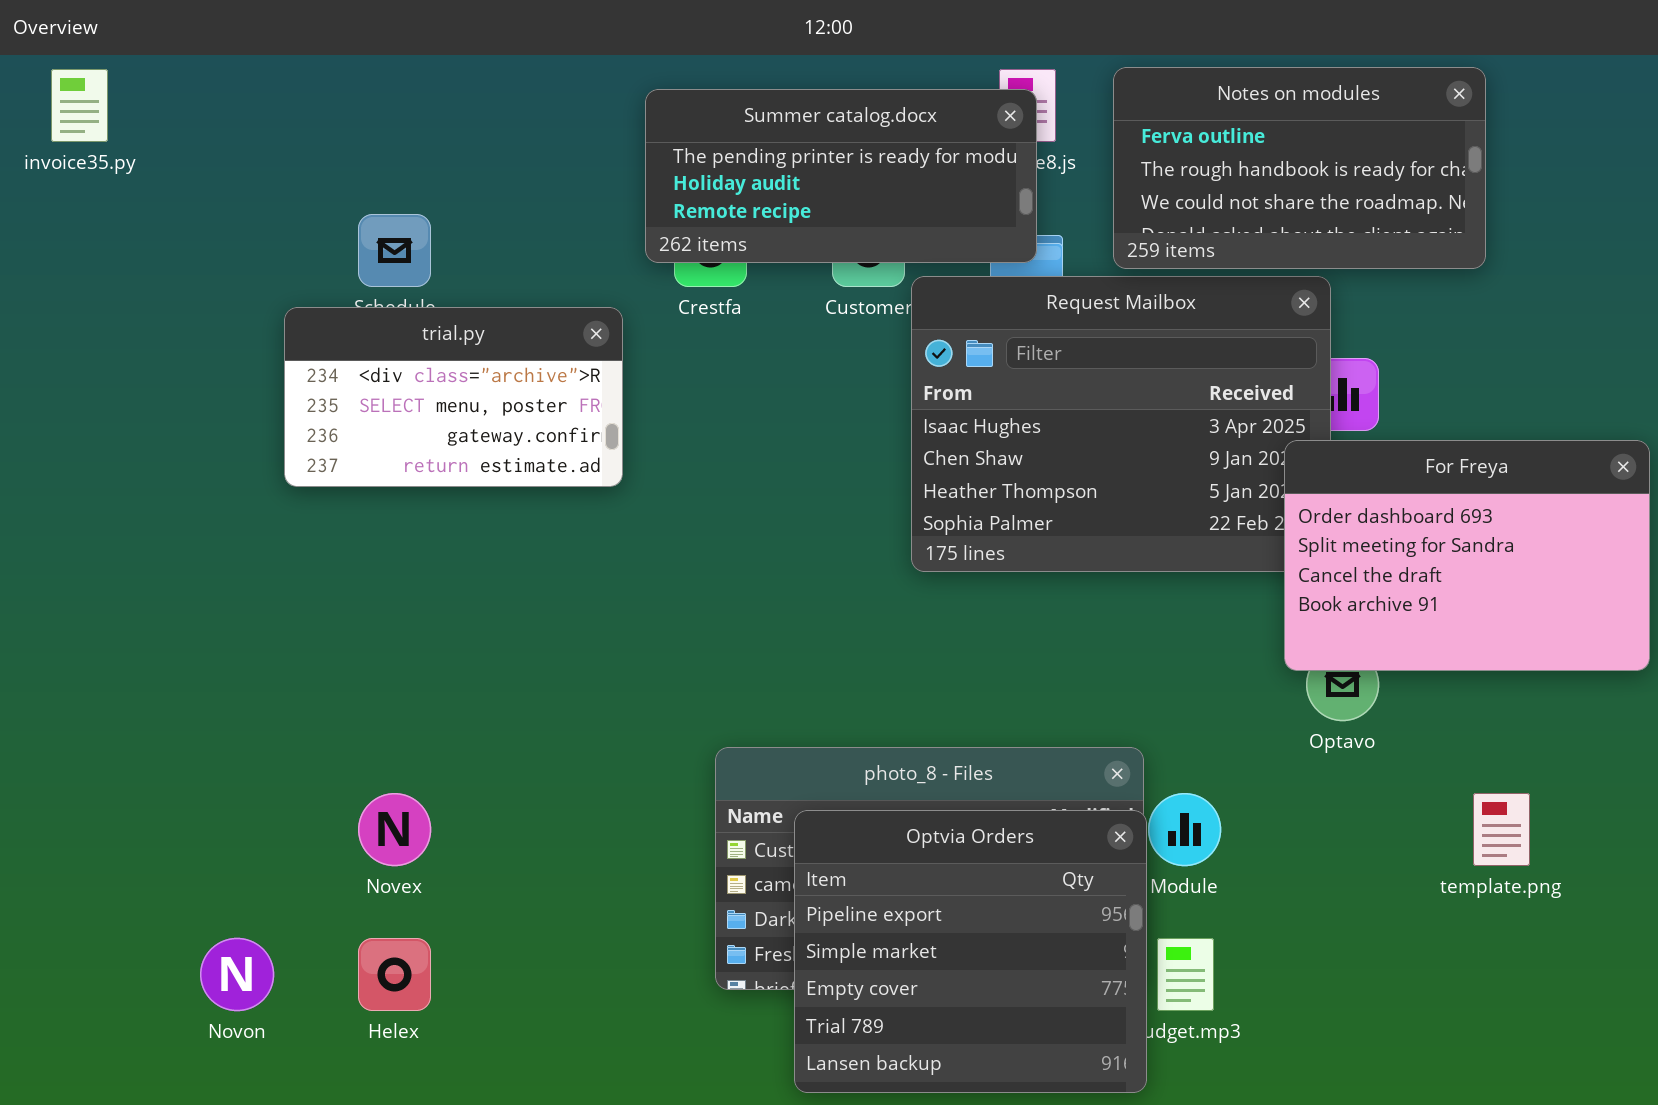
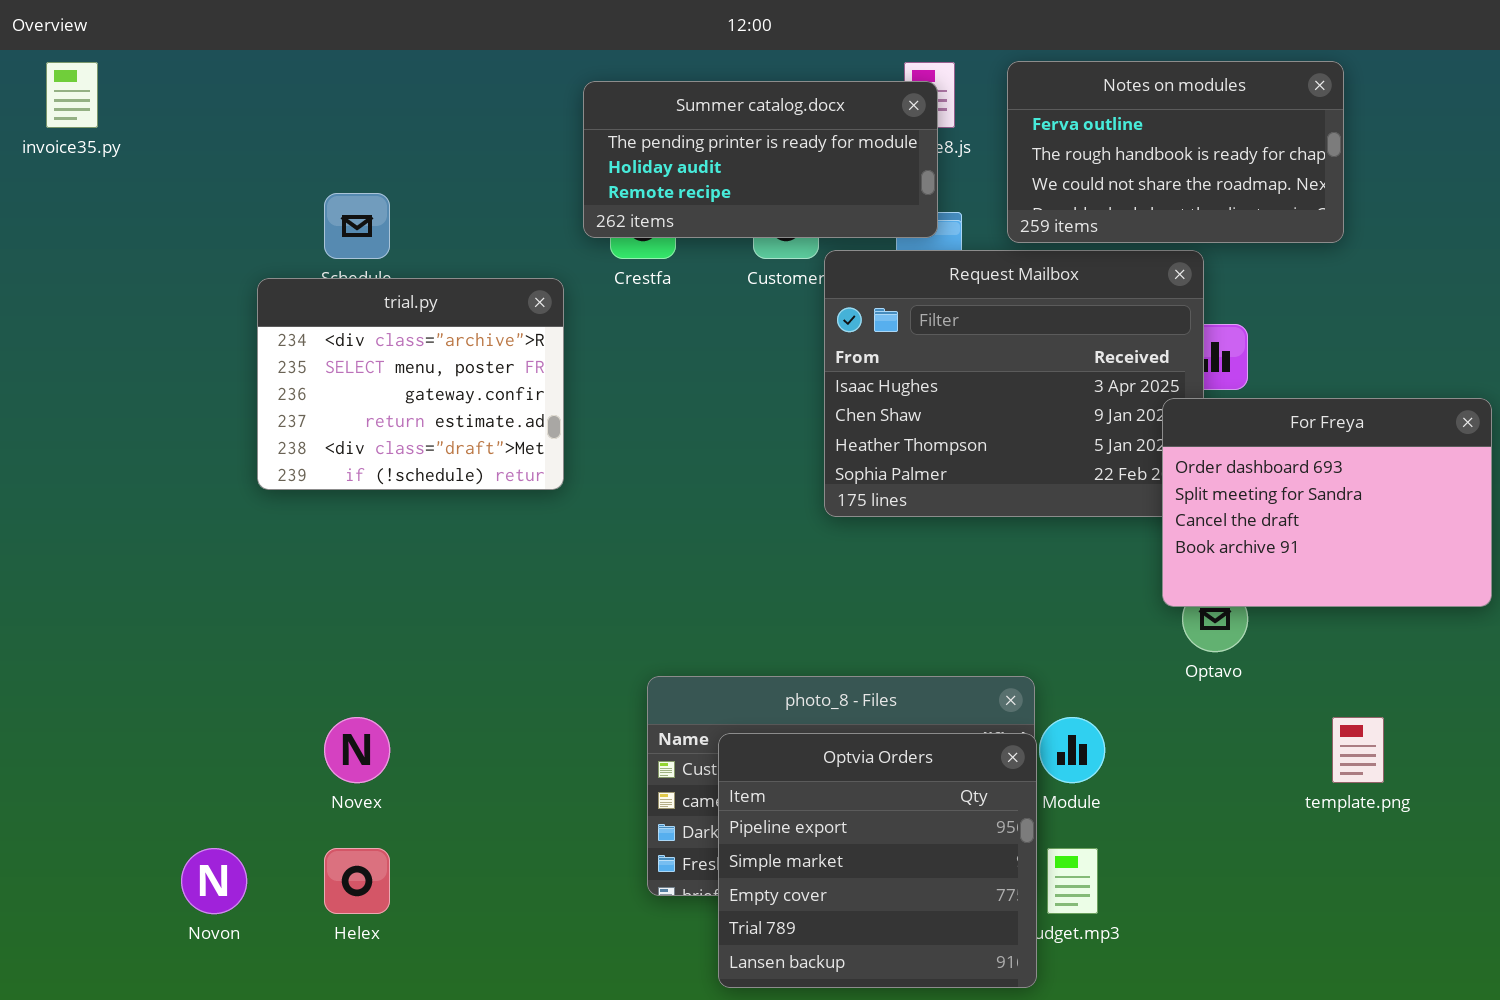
trial.py: [284,307,623,487] -> [257,278,564,490], resized

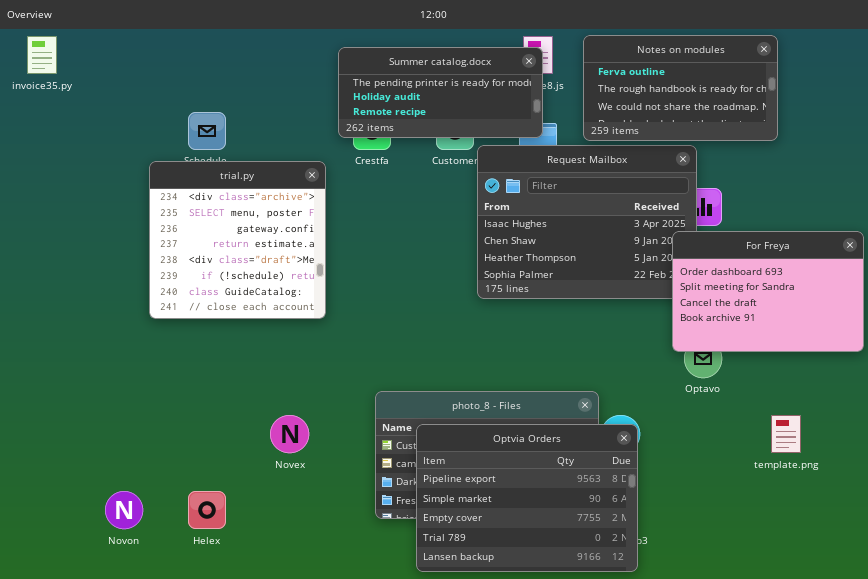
trial.py: [257,278,564,490] -> [149,161,326,319], resized
Novex: [324,717,390,783] -> [270,415,309,453], moved
Optvia Orders: [718,733,1037,988] -> [416,424,638,572], resized

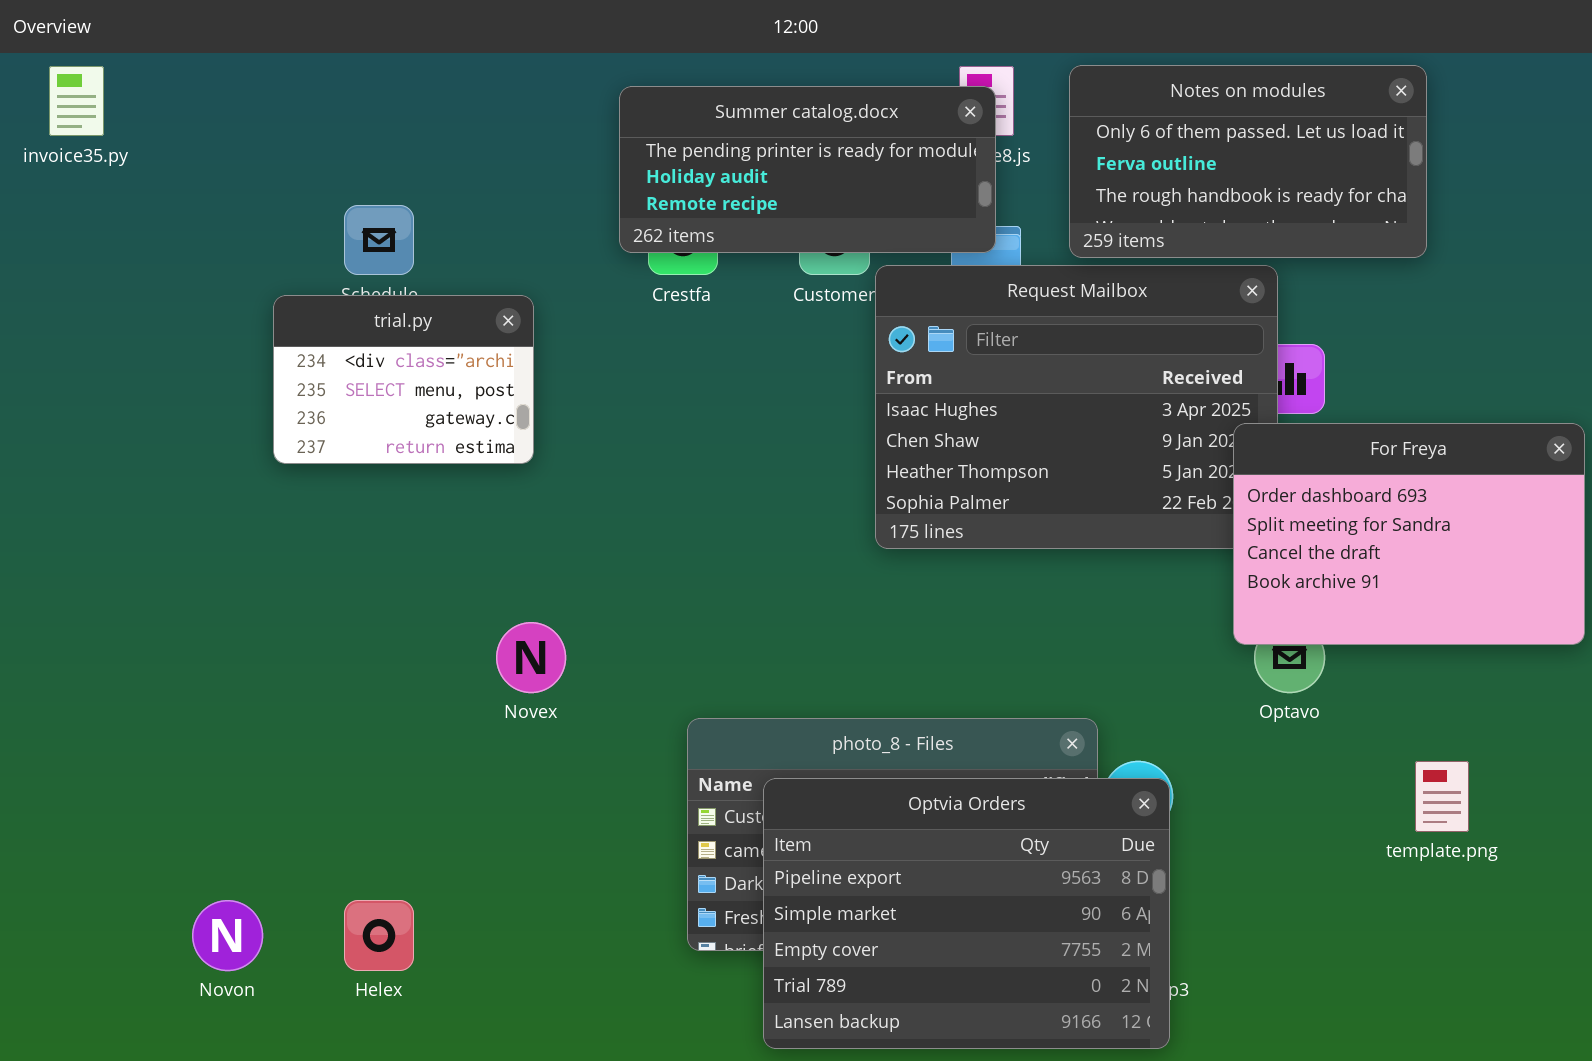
Notes on modules: [583,35,778,141] -> [1069,65,1427,258], scrolled up 1 row
trial.py: [149,161,326,319] -> [273,295,534,464], resized
Novex: [270,415,309,453] -> [496,622,566,693], moved

